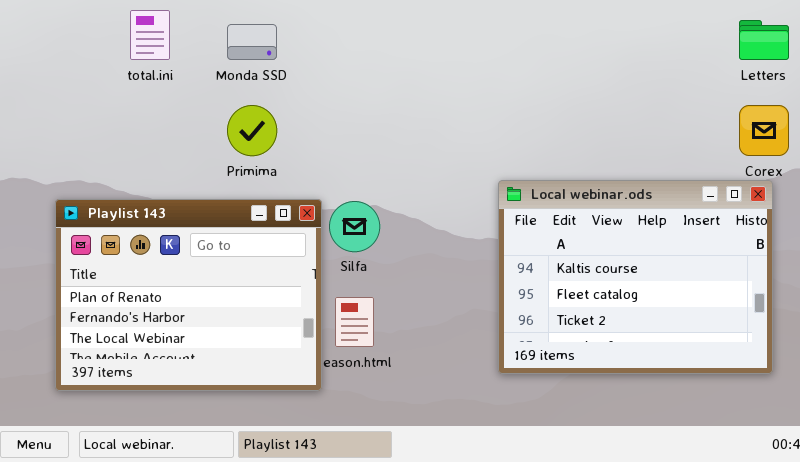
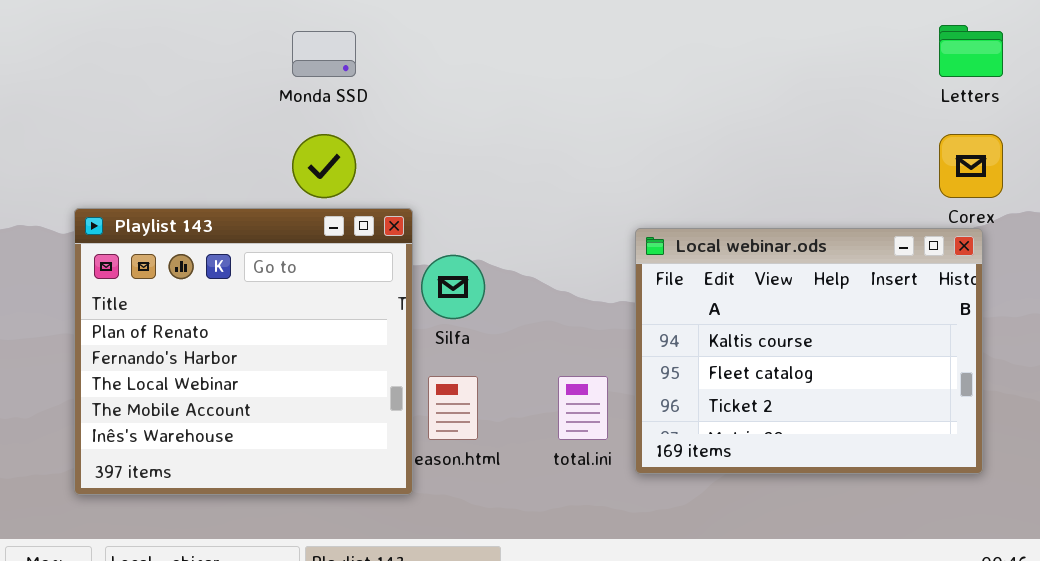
total.ini: [130,10,170,60] -> [558,376,608,440], moved
Playlist 143: [55,199,322,391] -> [74,208,413,495], resized

